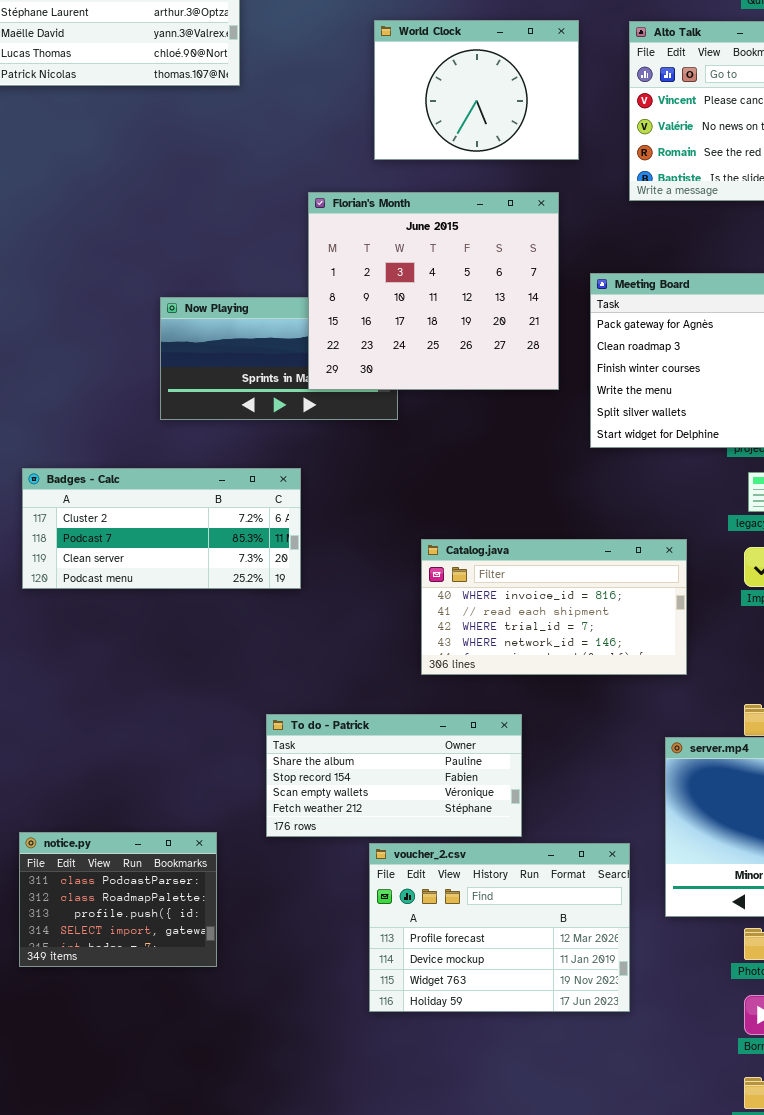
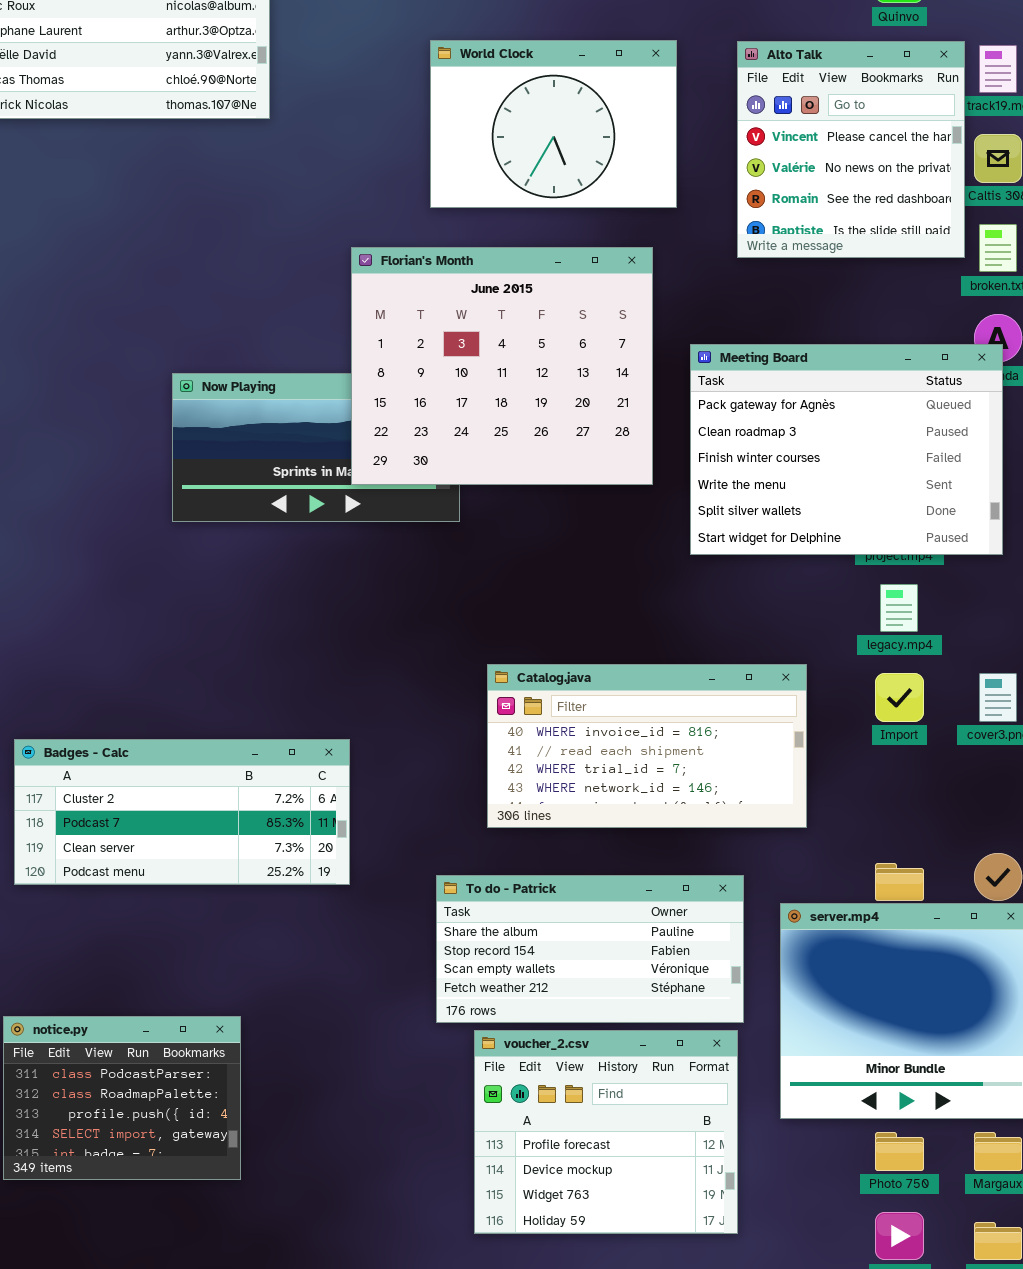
Badges - Calc: [22,468,301,589] -> [14,739,350,885], moved
To do - Patrick: [266,714,522,837] -> [436,875,744,1023], moved
voucher_2.csv: [369,843,630,1012] -> [474,1030,738,1234], resized

